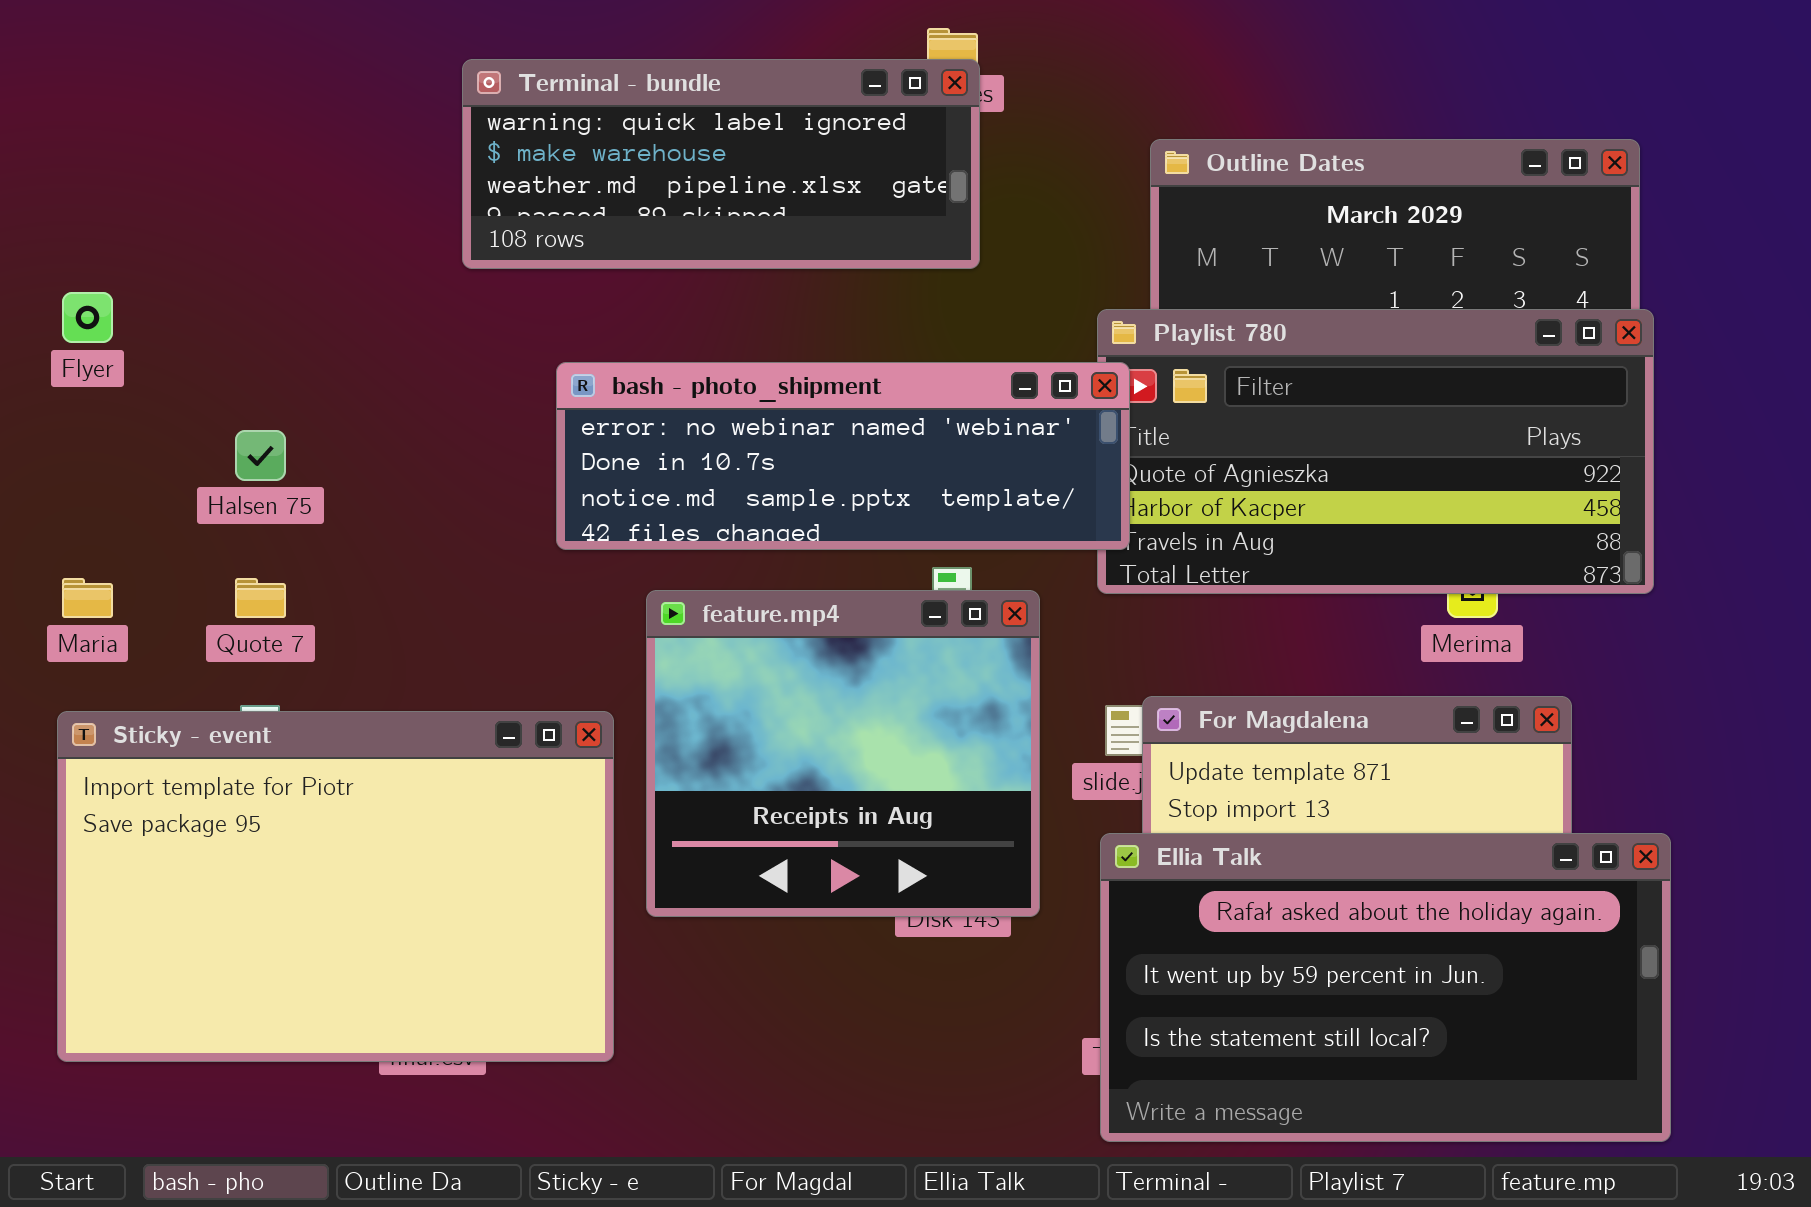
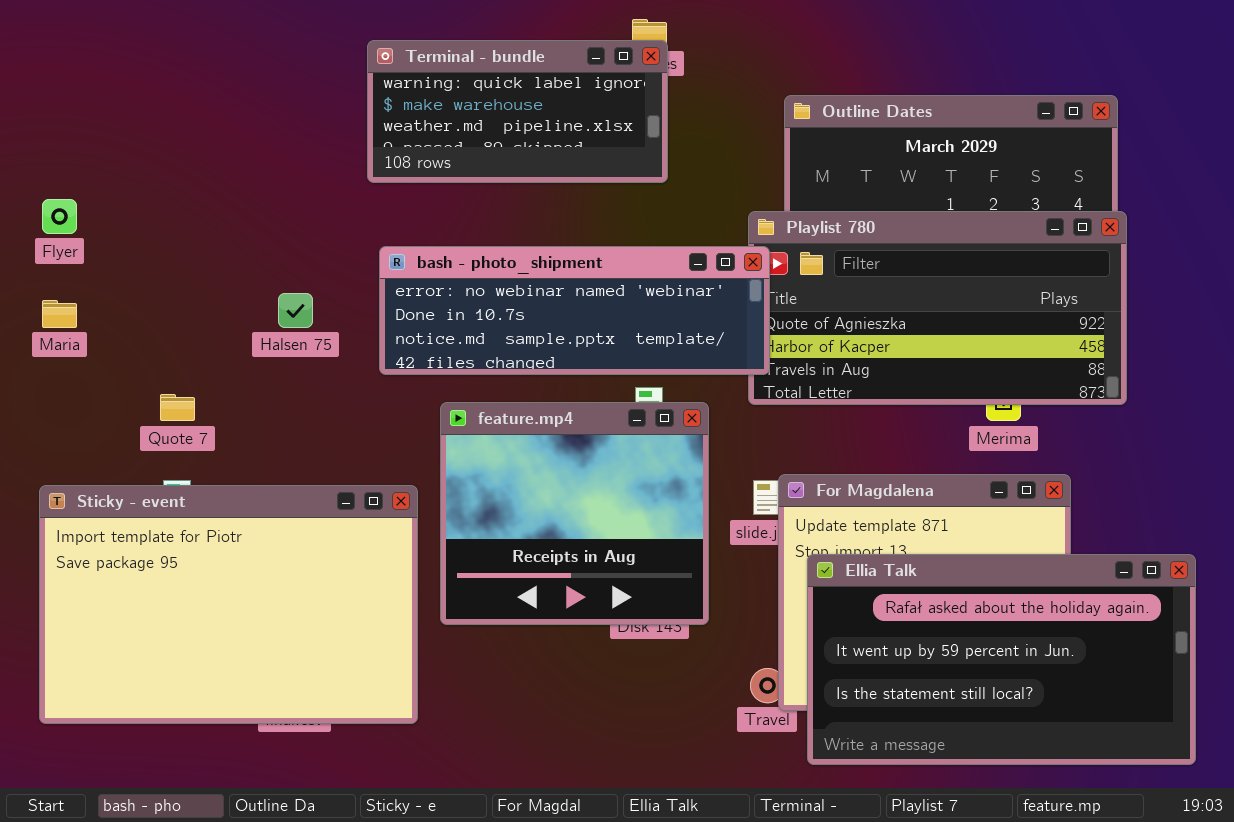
Terminal - bundle: [462,59,980,269] -> [367,40,668,183], resized
Halsen 75: [235,430,286,481] -> [278,293,313,328], moved
Maria: [62,578,113,618] -> [42,300,77,328], moved
Ellia Talk: [1100,833,1671,1142] -> [807,554,1196,765], moved

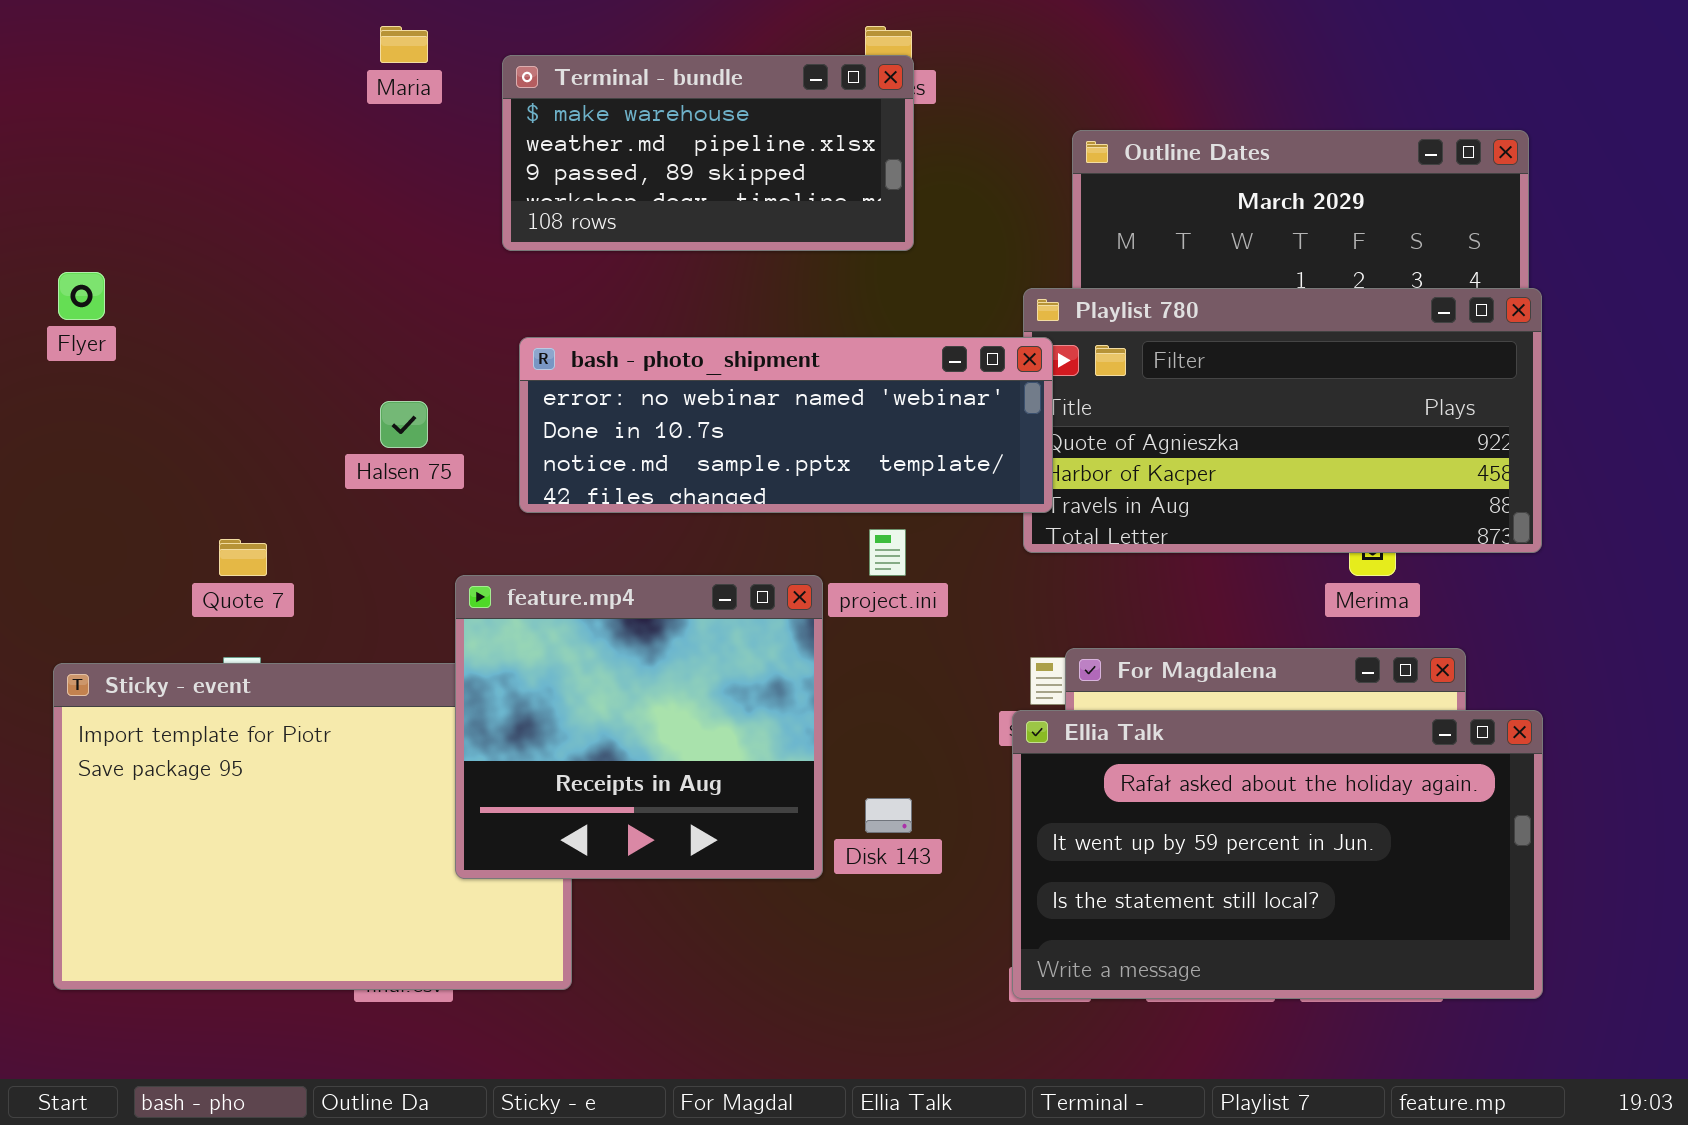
Terminal - bundle: [367,40,668,183] -> [502,55,914,251], scrolled down 1 row
Maria: [42,300,77,328] -> [380,26,428,63], moved
feature.mp4: [440,402,709,625] -> [455,575,823,879], moved
Ellia Talk: [807,554,1196,765] -> [1012,710,1543,999], moved

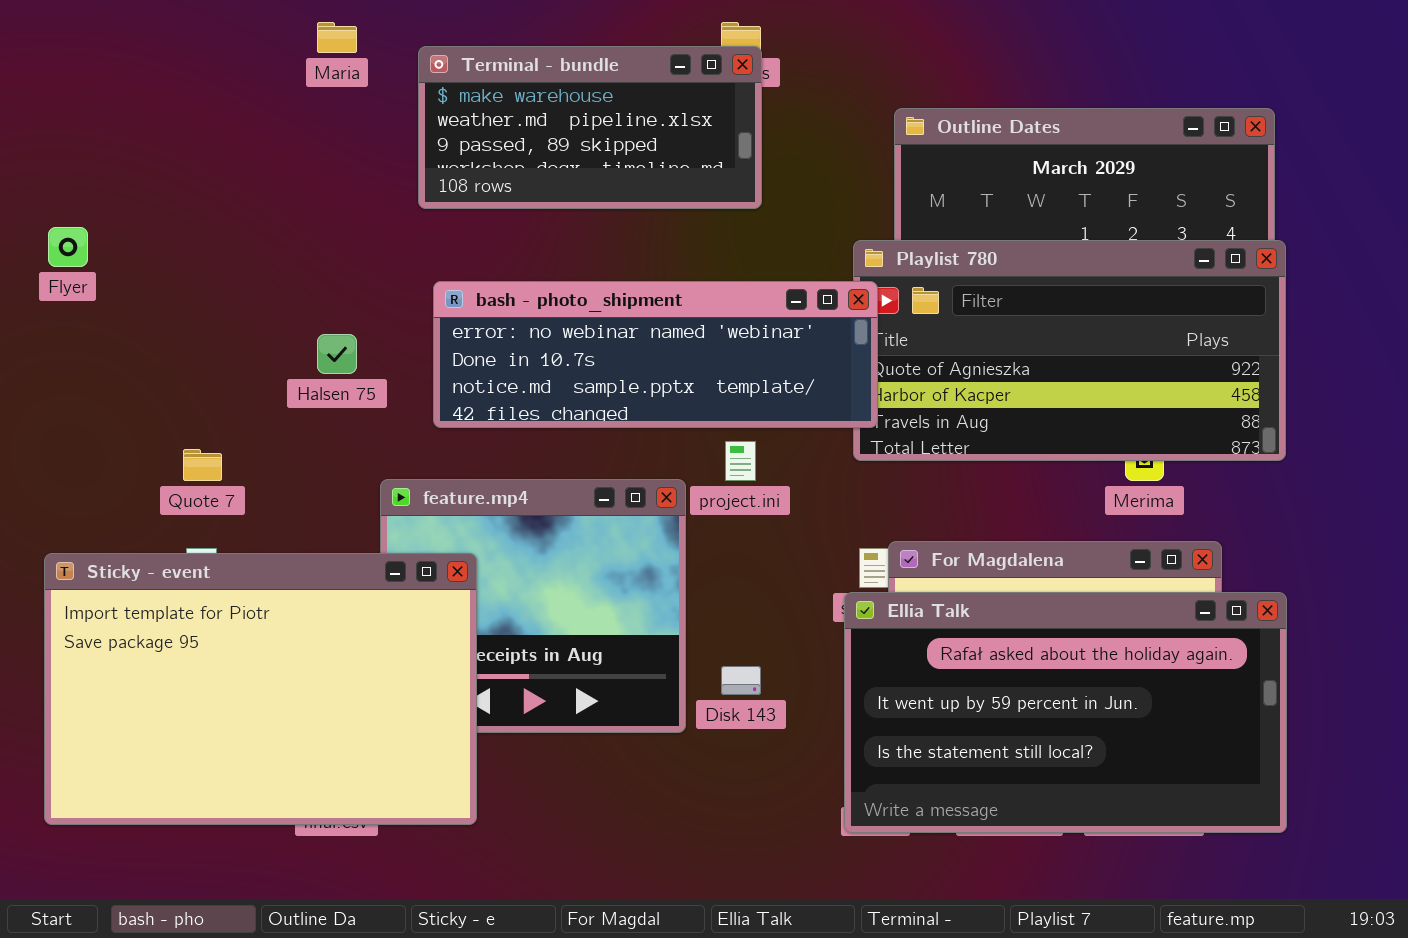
Sticky - event: [53,663,572,990] -> [44,553,477,825], raised

